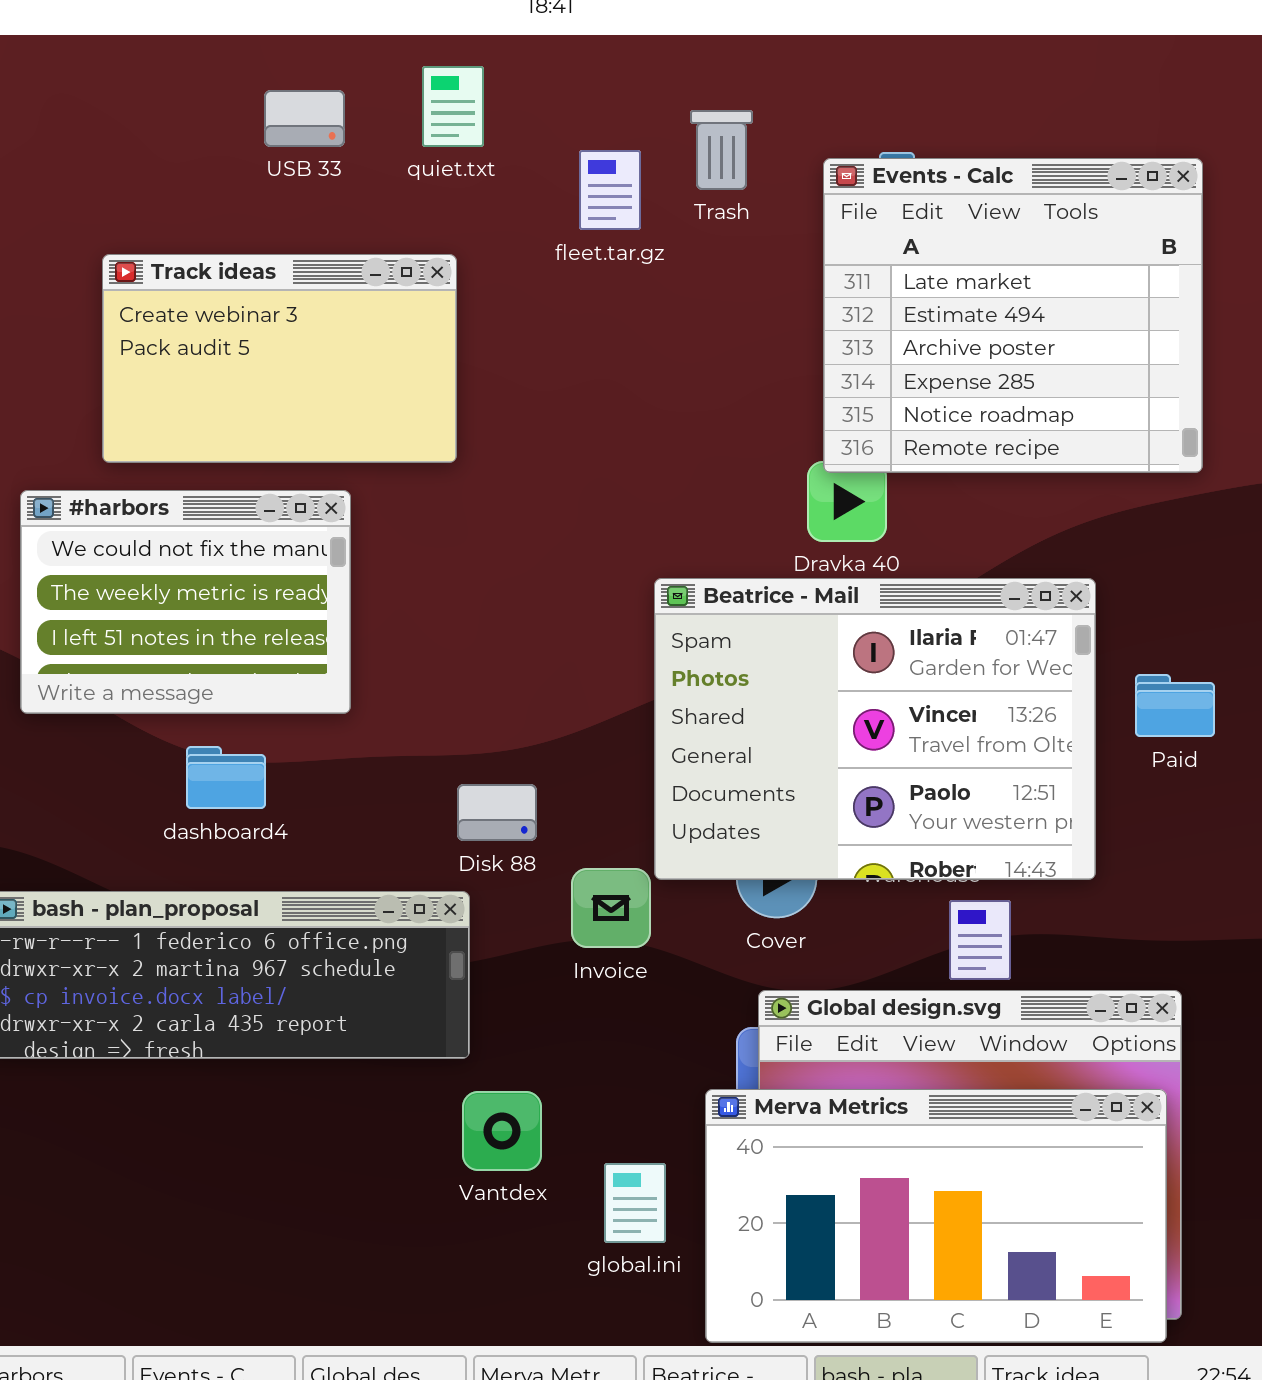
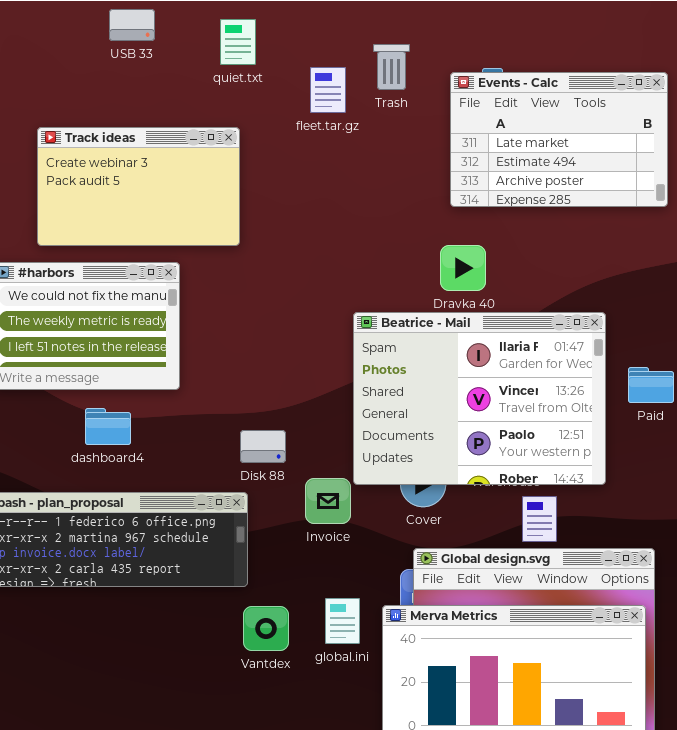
USB 33: [264,90,345,147] -> [109,9,155,41], moved
Events - Calc: [823,158,1203,473] -> [450,72,668,207], resized
global.ini: [604,1163,666,1243] -> [325,598,360,644], moved

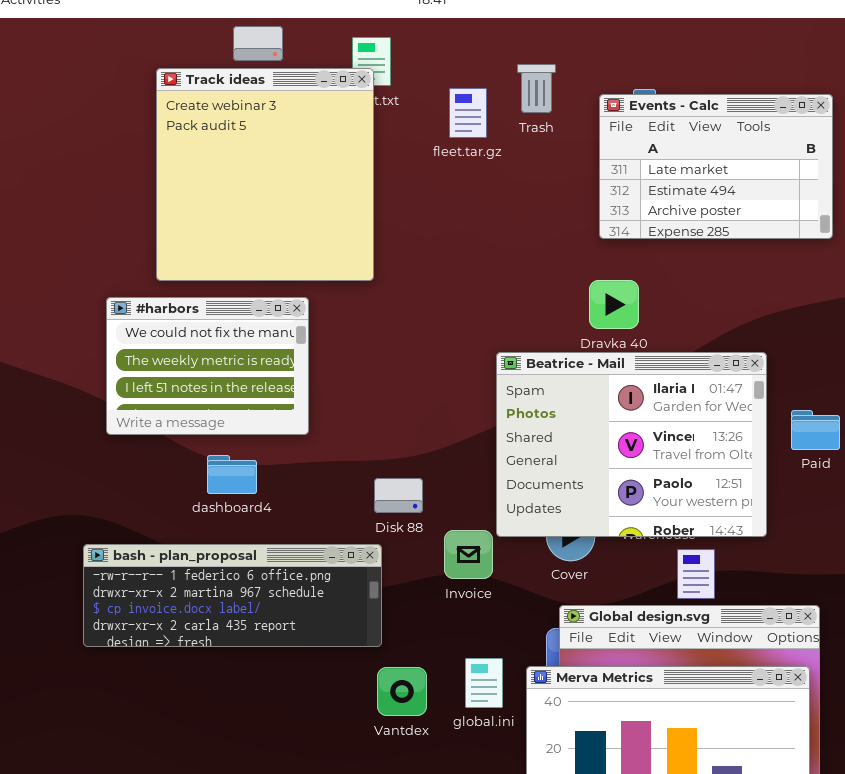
Track ideas: [37,127,240,246] -> [156,68,374,281], resized

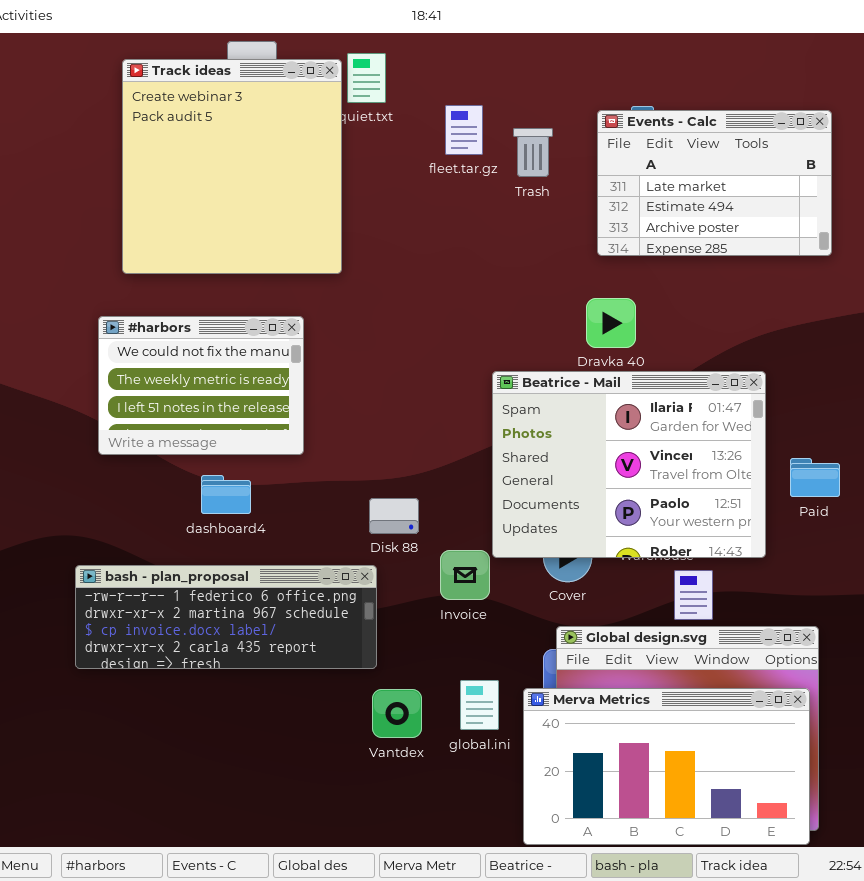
Trash: [517,64,556,113] -> [513,128,553,177], moved
Track ideas: [156,68,374,281] -> [122,59,342,274], moved
Paid: [791,410,840,450] -> [790,458,840,497], moved

